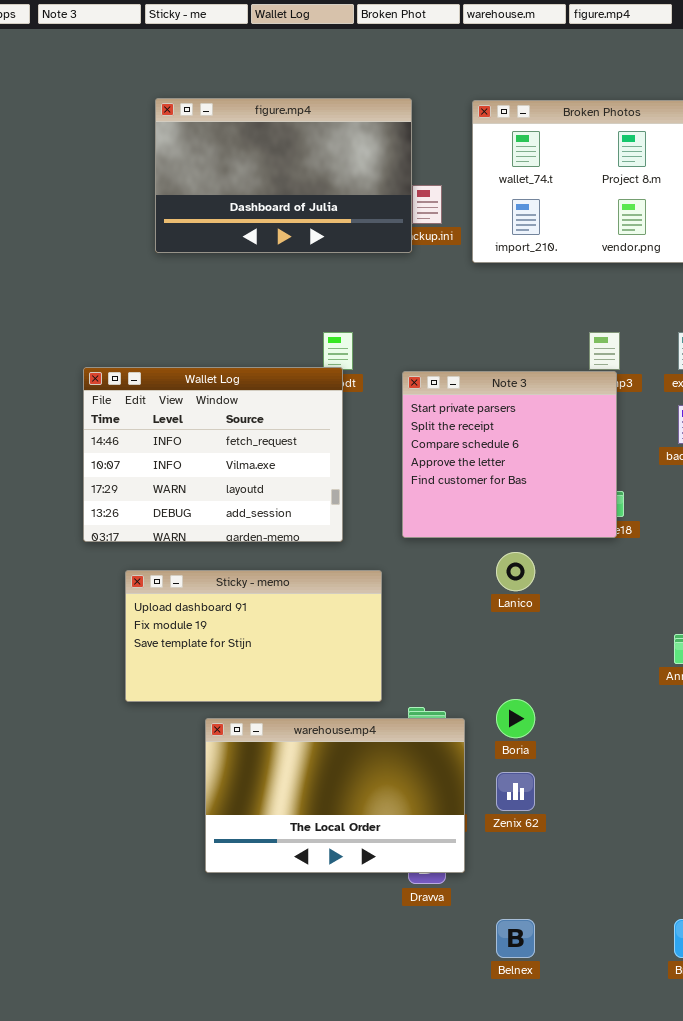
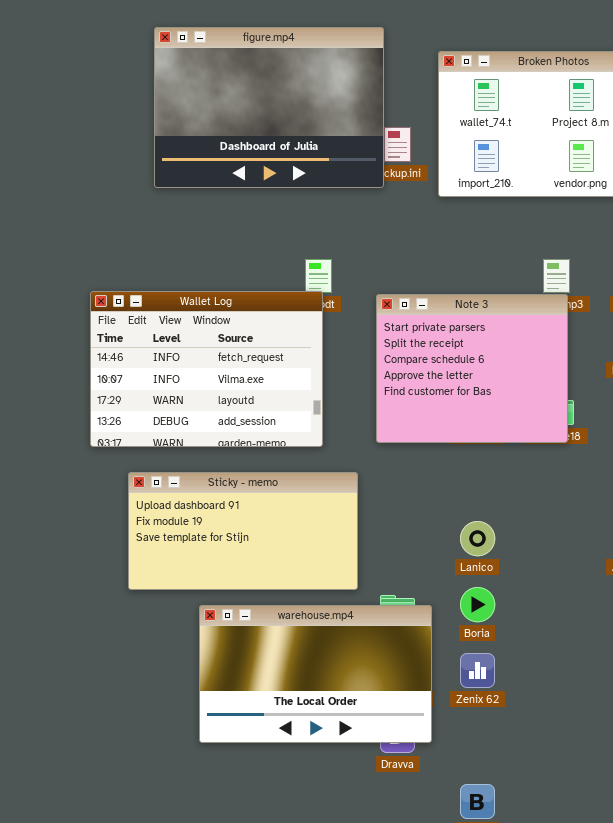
figure.mp4: [155,98,412,253] -> [154,27,384,188], resized
Lanico: [496,552,535,591] -> [460,521,495,556], moved

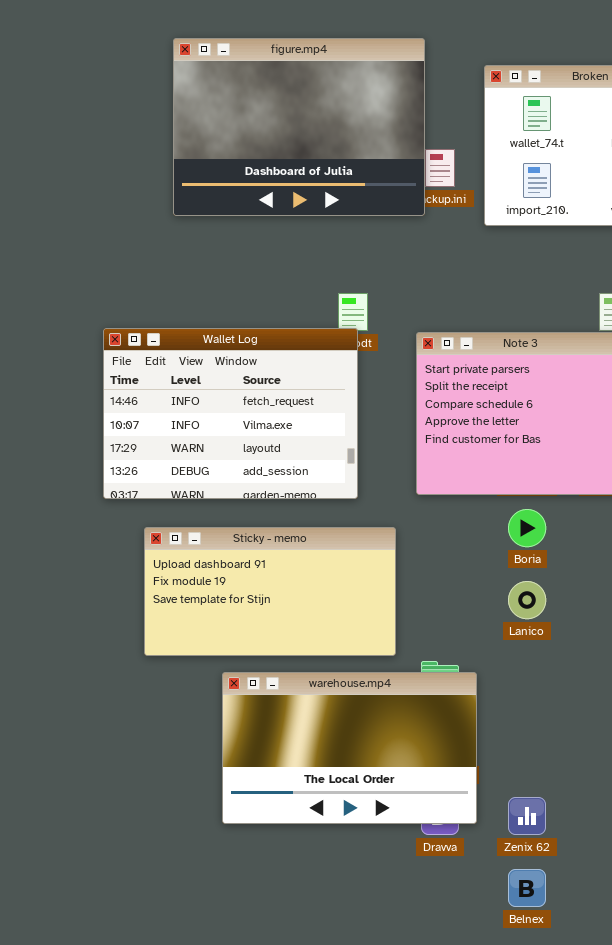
Boria: [460,587,495,622] -> [508,509,546,547], moved
Zenix 62: [460,653,495,688] -> [508,797,546,835], moved

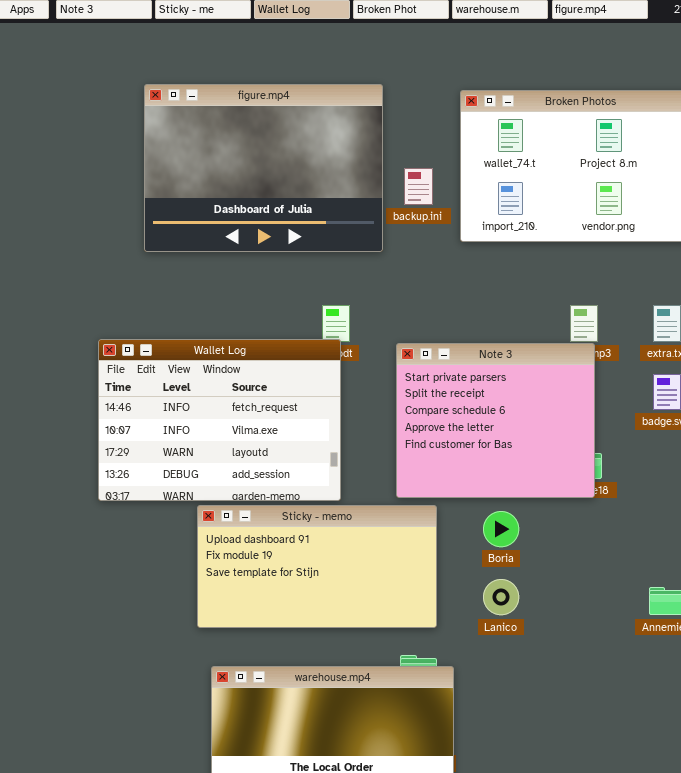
figure.mp4: [173,38,425,216] -> [144,84,383,252], moved
Sticky - memo: [144,527,396,656] -> [197,505,437,628], moved

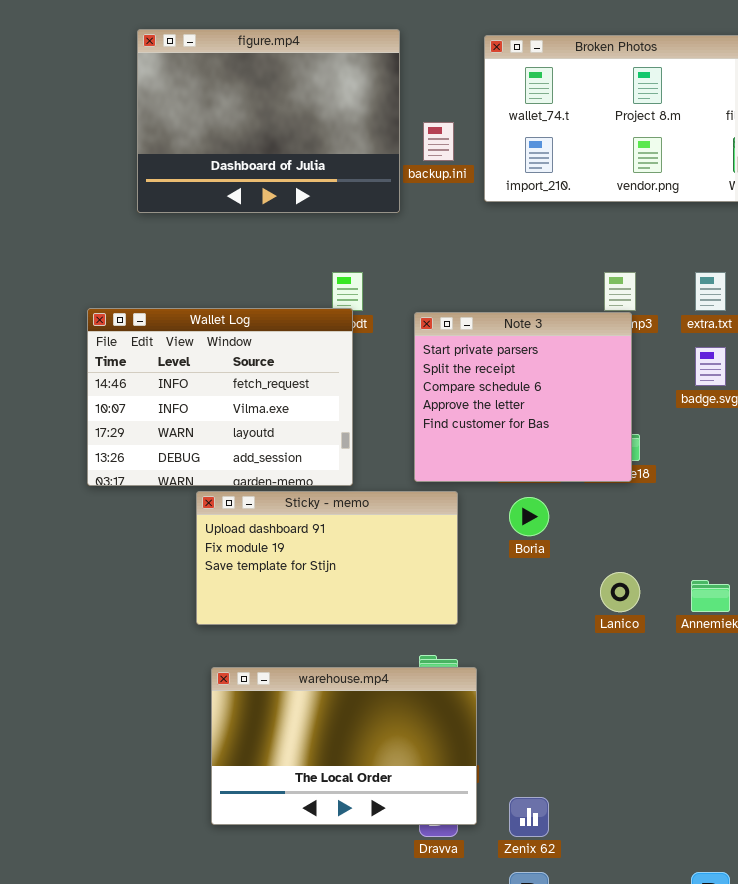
Lanico: [483,579,519,615] -> [600,572,640,612], moved

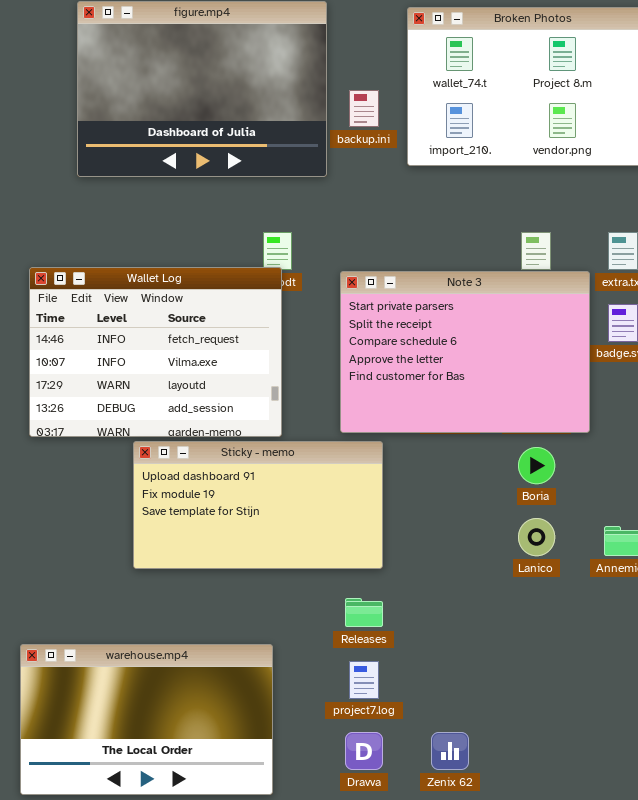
Note 3: [414,312,632,482] -> [340,271,590,433], resized
Boria: [509,497,549,536] -> [518,447,555,484], moved
warehouse.mp4: [211,667,477,825] -> [20,644,273,795], moved

